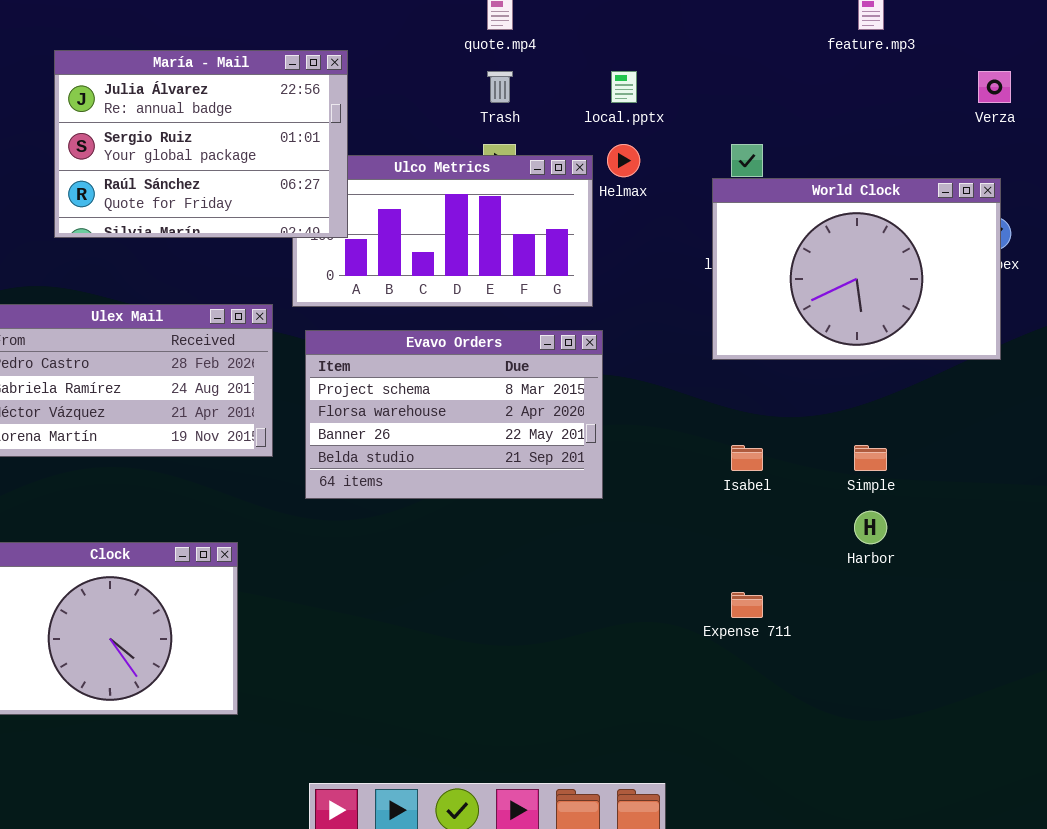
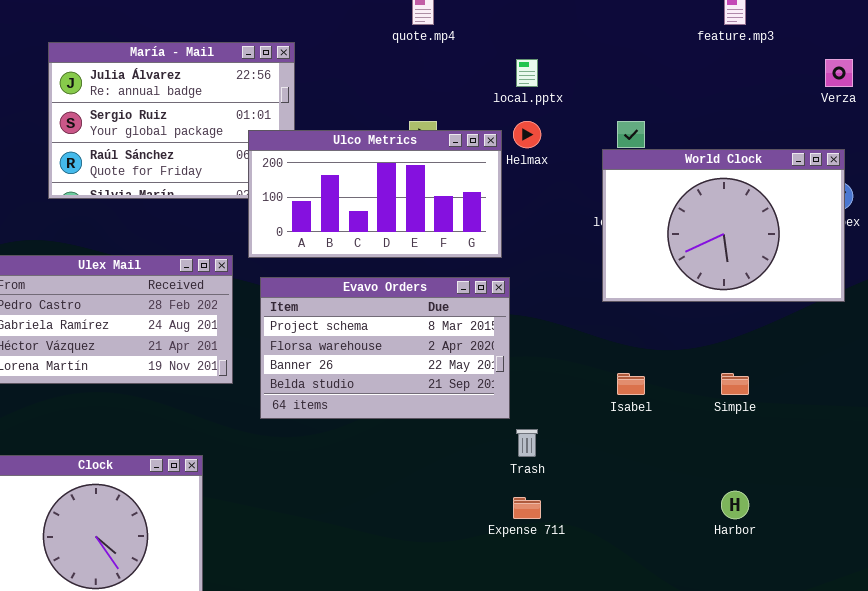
Trash: [487,71,513,103] -> [516,429,538,457], moved
Ulco Metrics: [292,155,593,307] -> [248,130,502,258], raised
Harbor: [854,511,887,544] -> [721,491,749,519], moved
Expense 711: [731,592,763,618] -> [513,497,541,519], moved

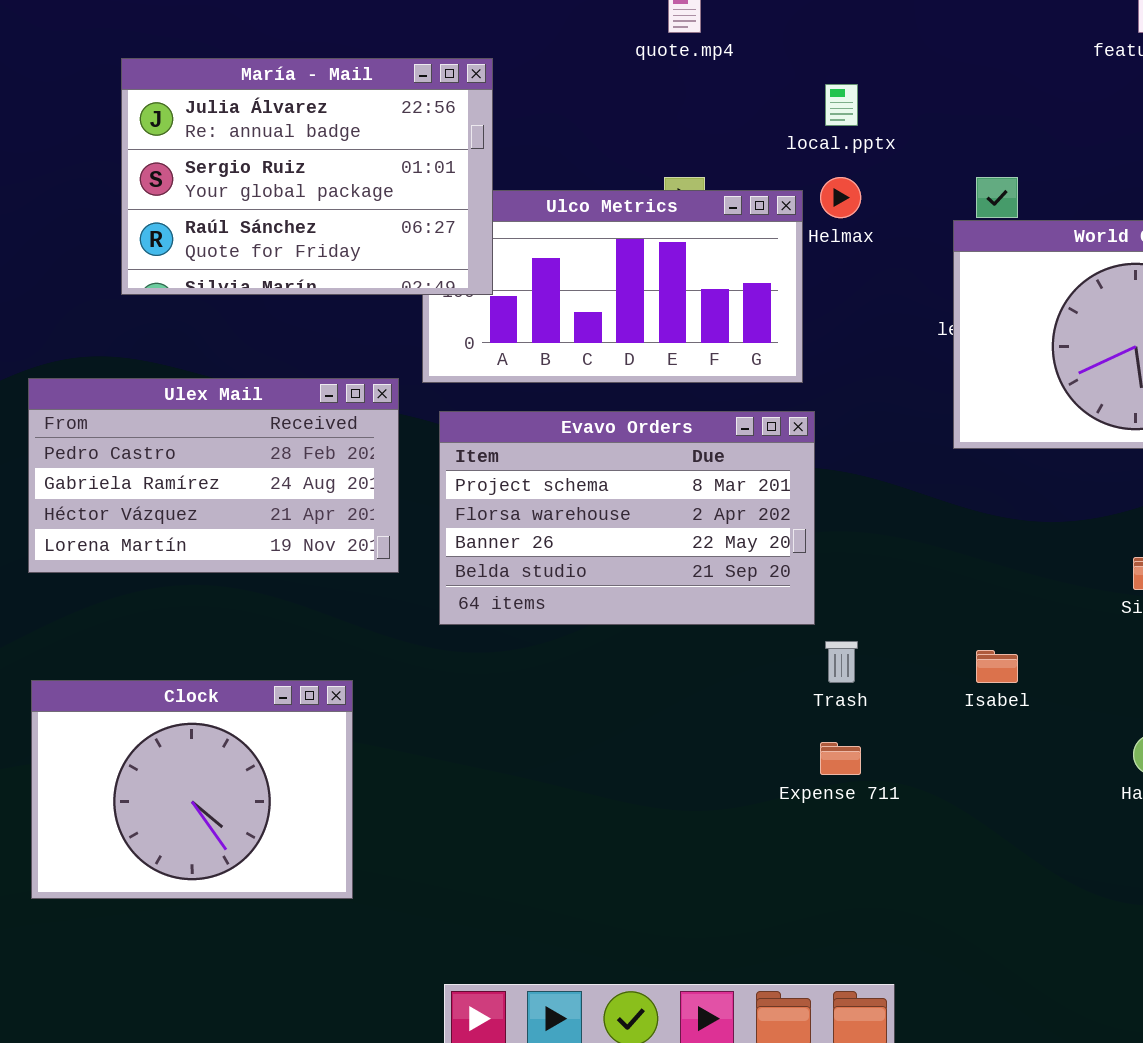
María - Mail: [48,42,295,199] -> [121,58,493,295], raised
Isabel: [617,373,645,395] -> [976,650,1018,683], moved

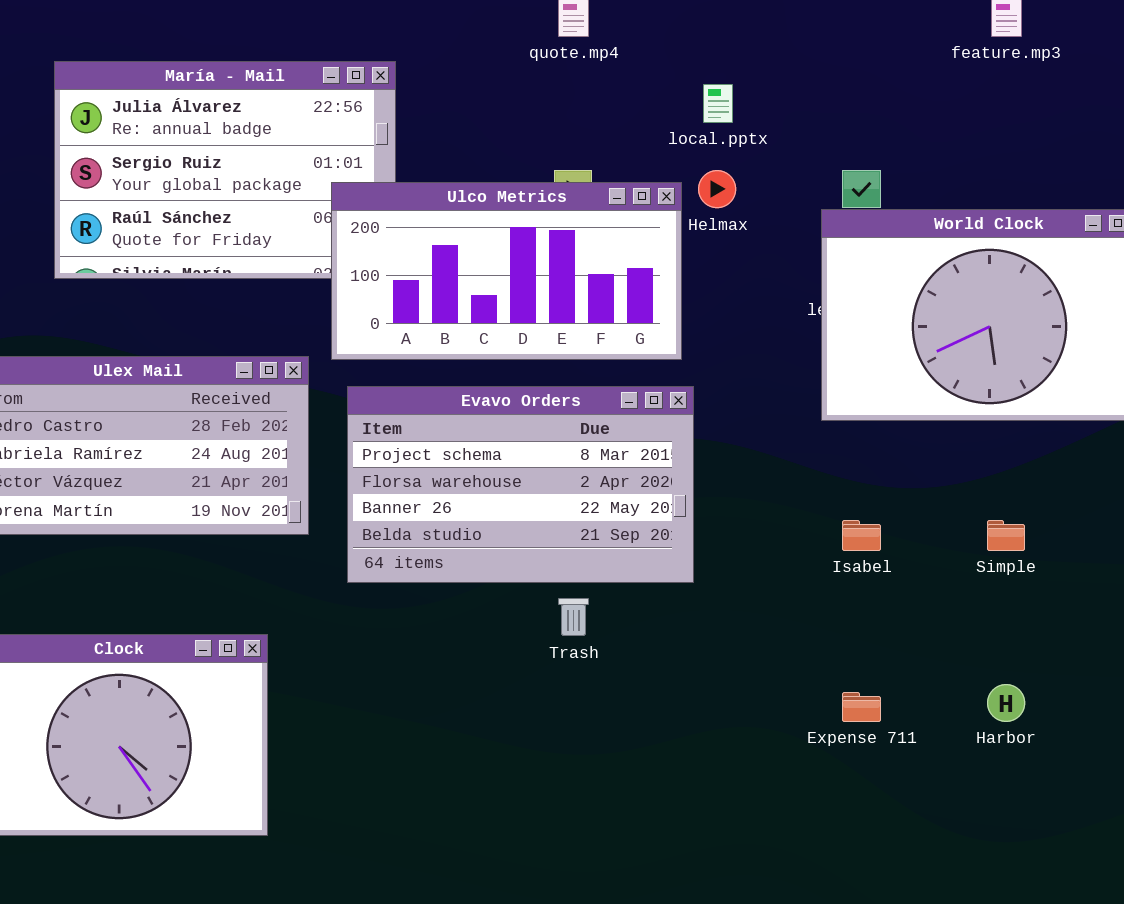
Ulco Metrics: [422,190,803,383] -> [331,182,682,360], raised
Trash: [825,641,858,683] -> [558,598,589,636], moved
Isabel: [976,650,1018,683] -> [842,520,881,551], moved
Expense 711: [820,742,861,775] -> [842,692,881,722], moved

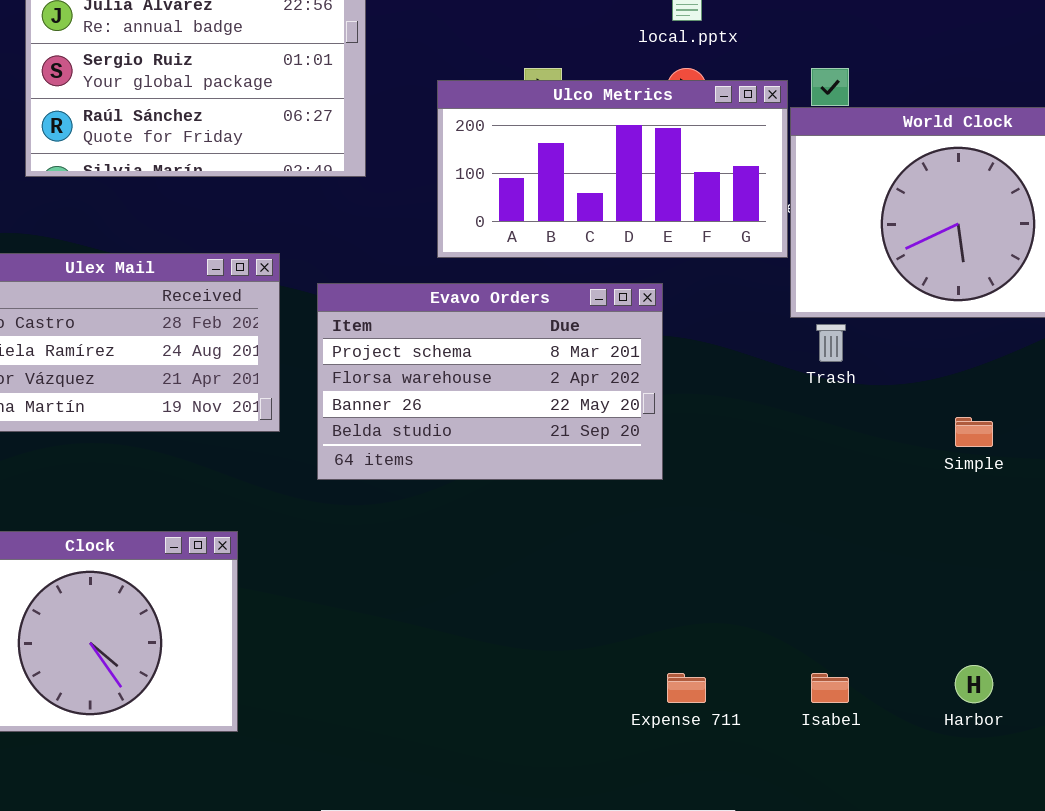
Ulco Metrics: [331,182,682,360] -> [437,80,788,258], moved
Isabel: [842,520,881,551] -> [811,673,849,703], moved
Trash: [558,598,589,636] -> [816,324,846,362], moved
Harbor: [987,684,1025,722] -> [955,665,993,703], moved
Expense 711: [842,692,881,722] -> [667,673,706,703], moved

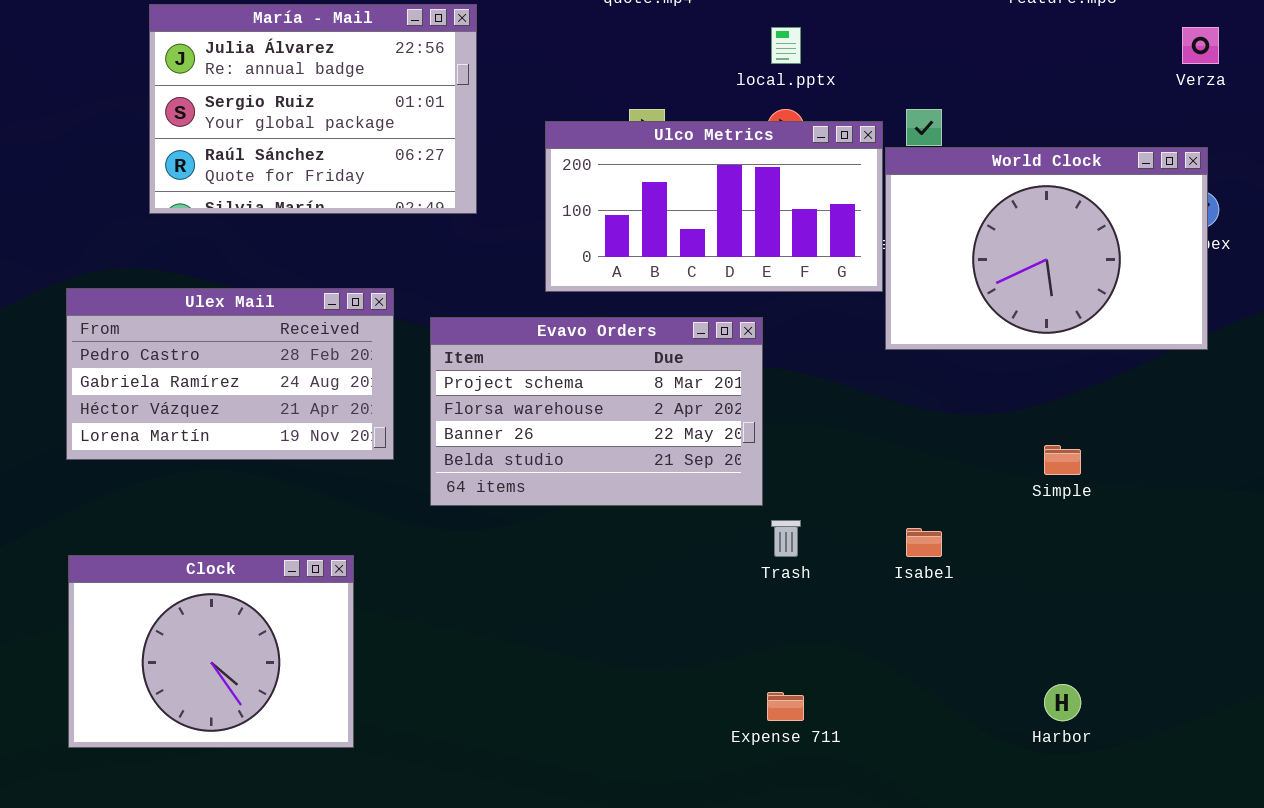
Trash: [816,324,846,362] -> [771,520,801,557], moved
Isabel: [811,673,849,703] -> [906,528,942,557], moved

